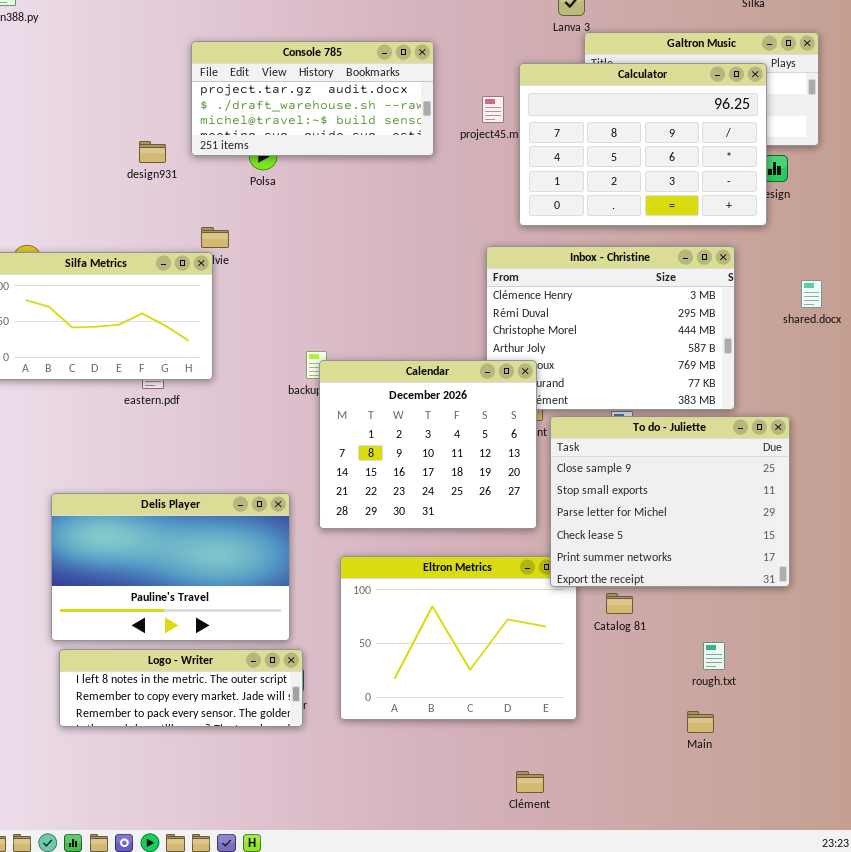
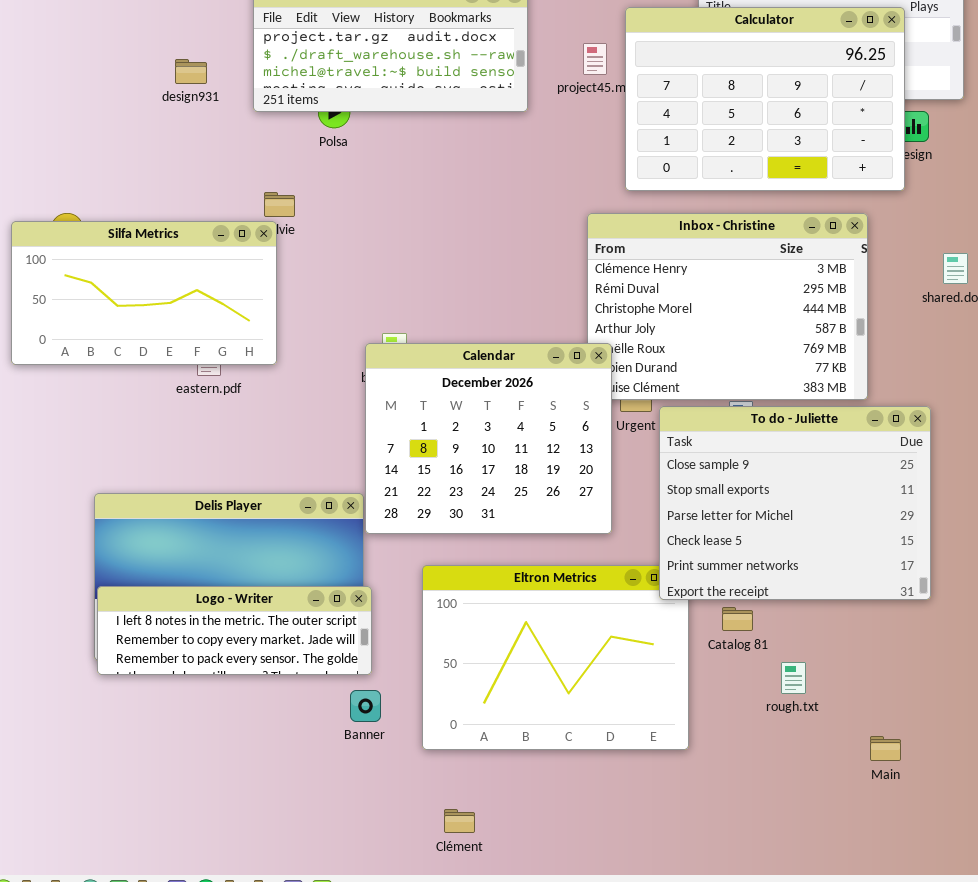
design931: [139,141,166,163] -> [175,59,207,84], moved
Calendar: [319,360,537,529] -> [365,343,612,534], moved
rough.txt: [703,642,725,670] -> [781,662,806,694], moved
Logo - Writer: [59,649,303,727] -> [97,586,372,675], moved
Main: [687,711,714,733] -> [870,736,901,761], moved
Clément: [516,771,544,793] -> [444,809,475,833], moved

